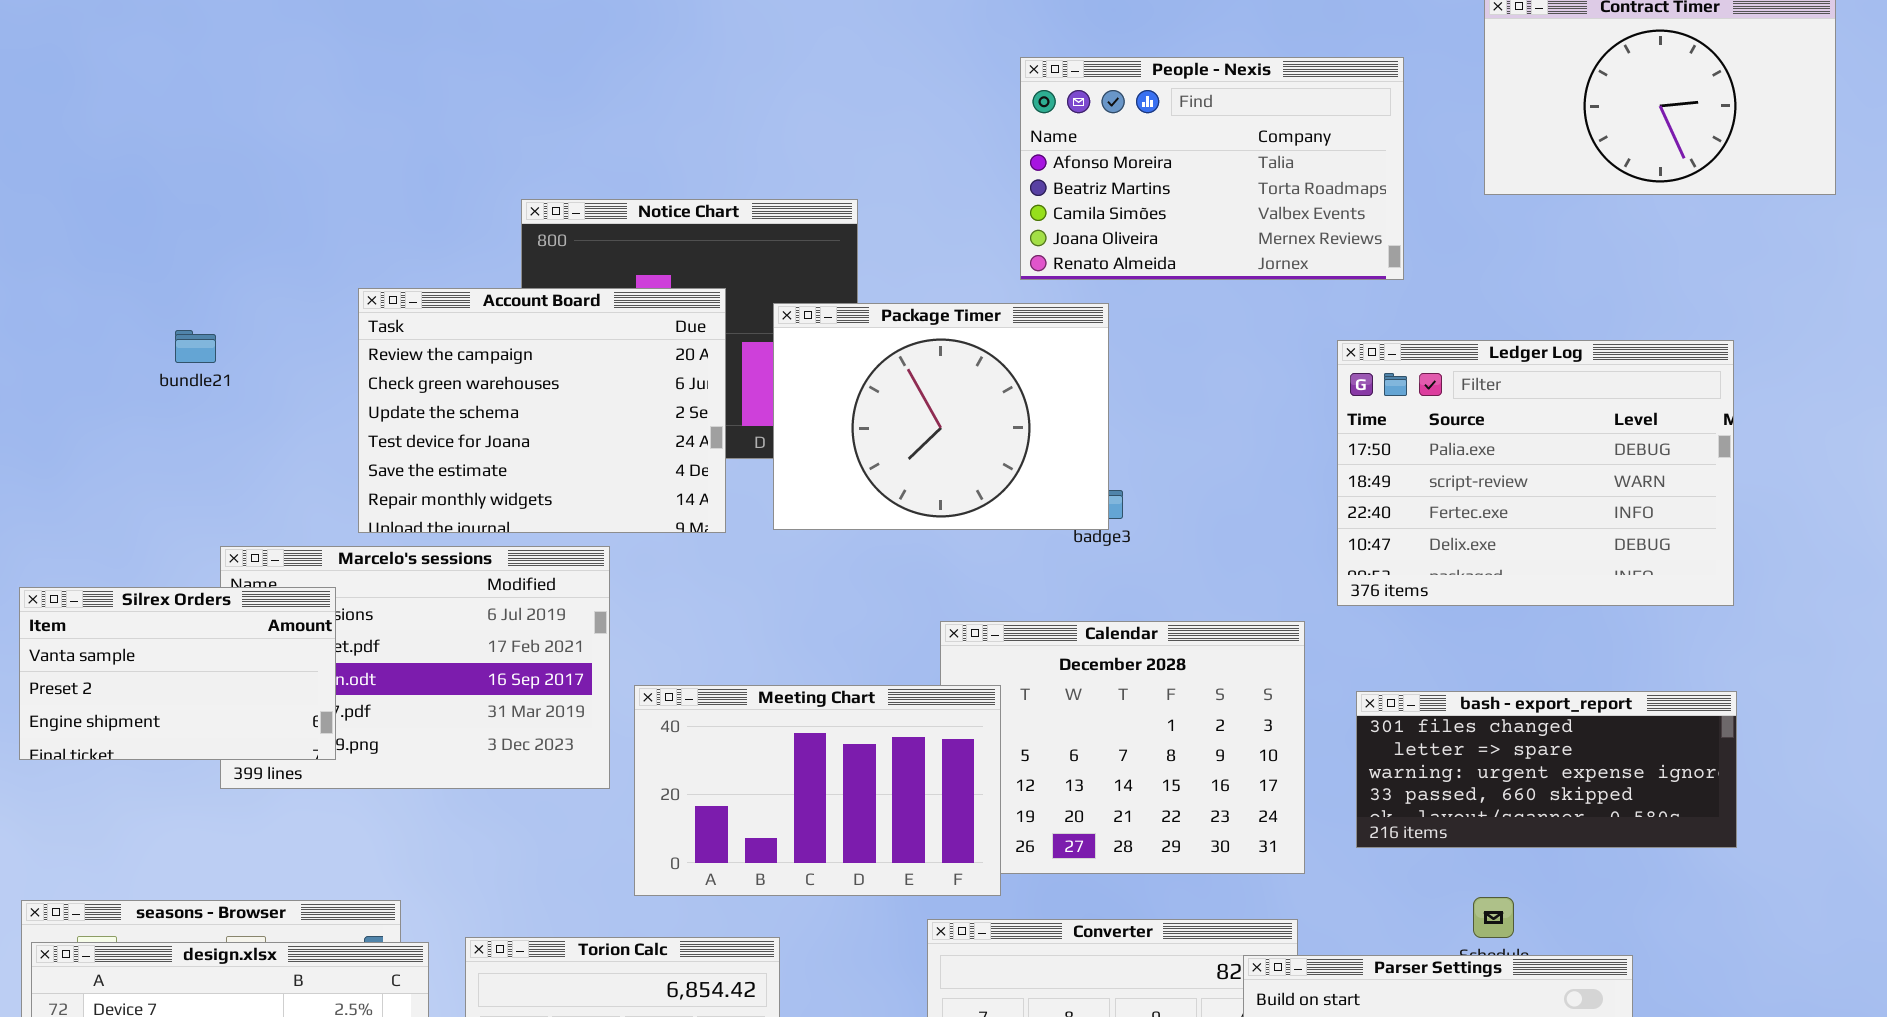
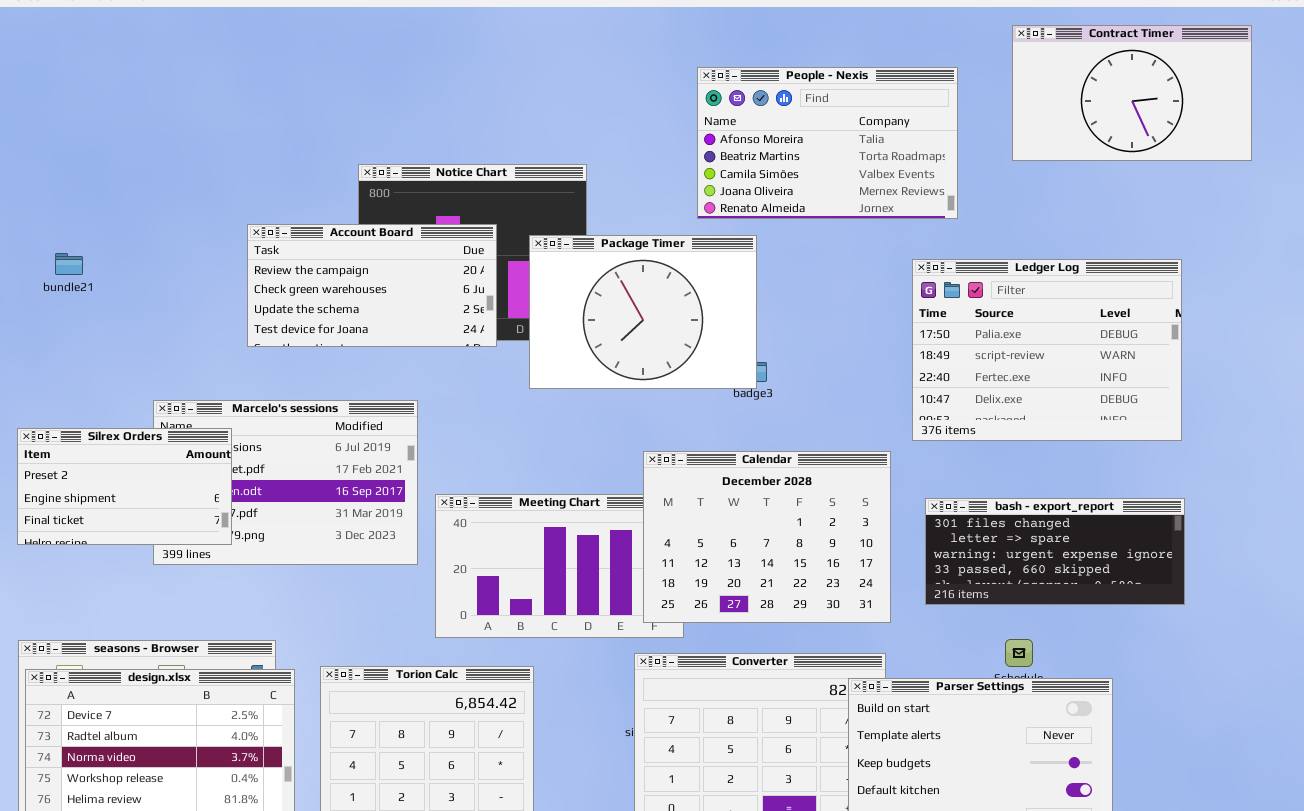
Account Board: [358,288,726,533] -> [247,224,497,347], resized
bundle21: [175,330,216,363] -> [55,253,83,275], moved
Silrex Orders: [19,587,336,760] -> [17,428,232,545], scrolled down 1 row
Calendar: [940,621,1305,874] -> [643,451,891,623], raised

